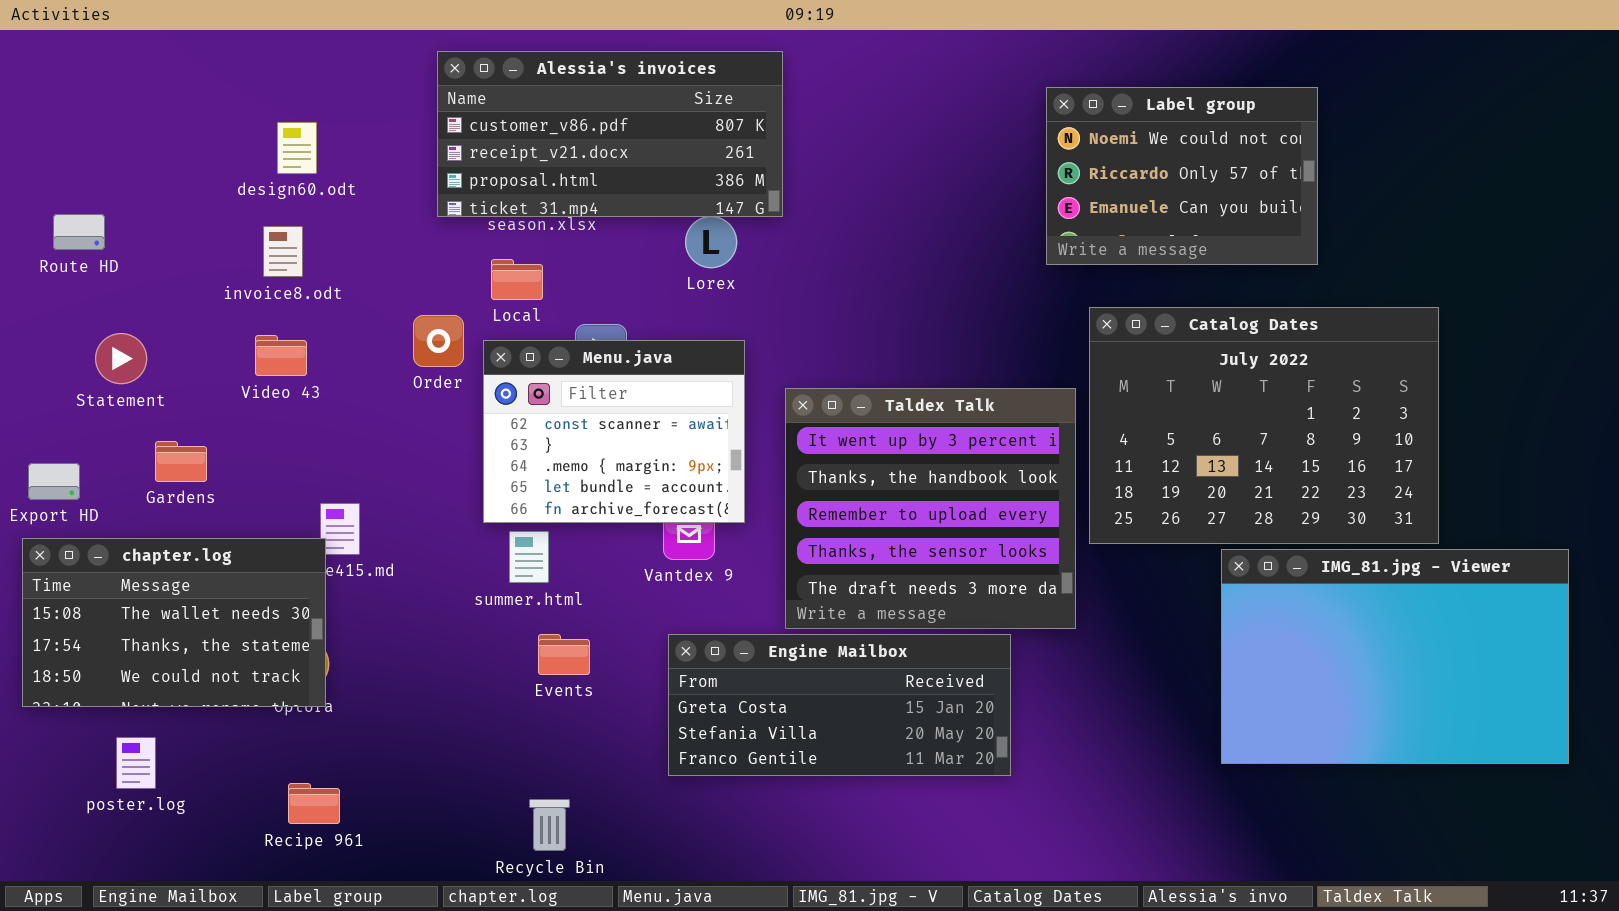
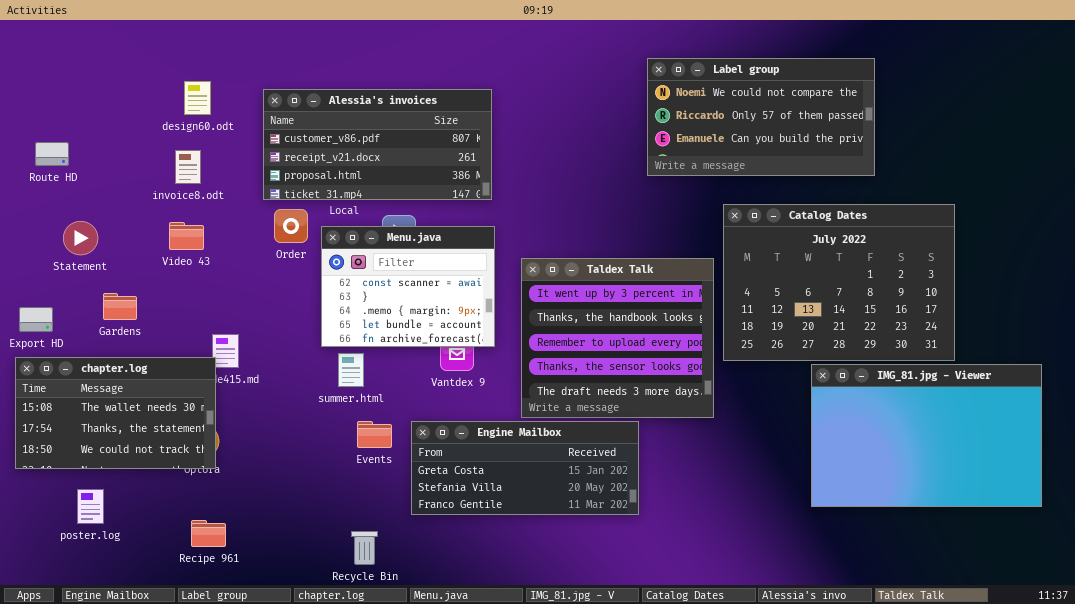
Alessia's invoices: [437,51,783,217] -> [263,89,492,200], moved
Label group: [1046,87,1318,265] -> [647,58,875,176], resized
Engine Mailbox: [668,634,1011,776] -> [411,421,639,515], moved

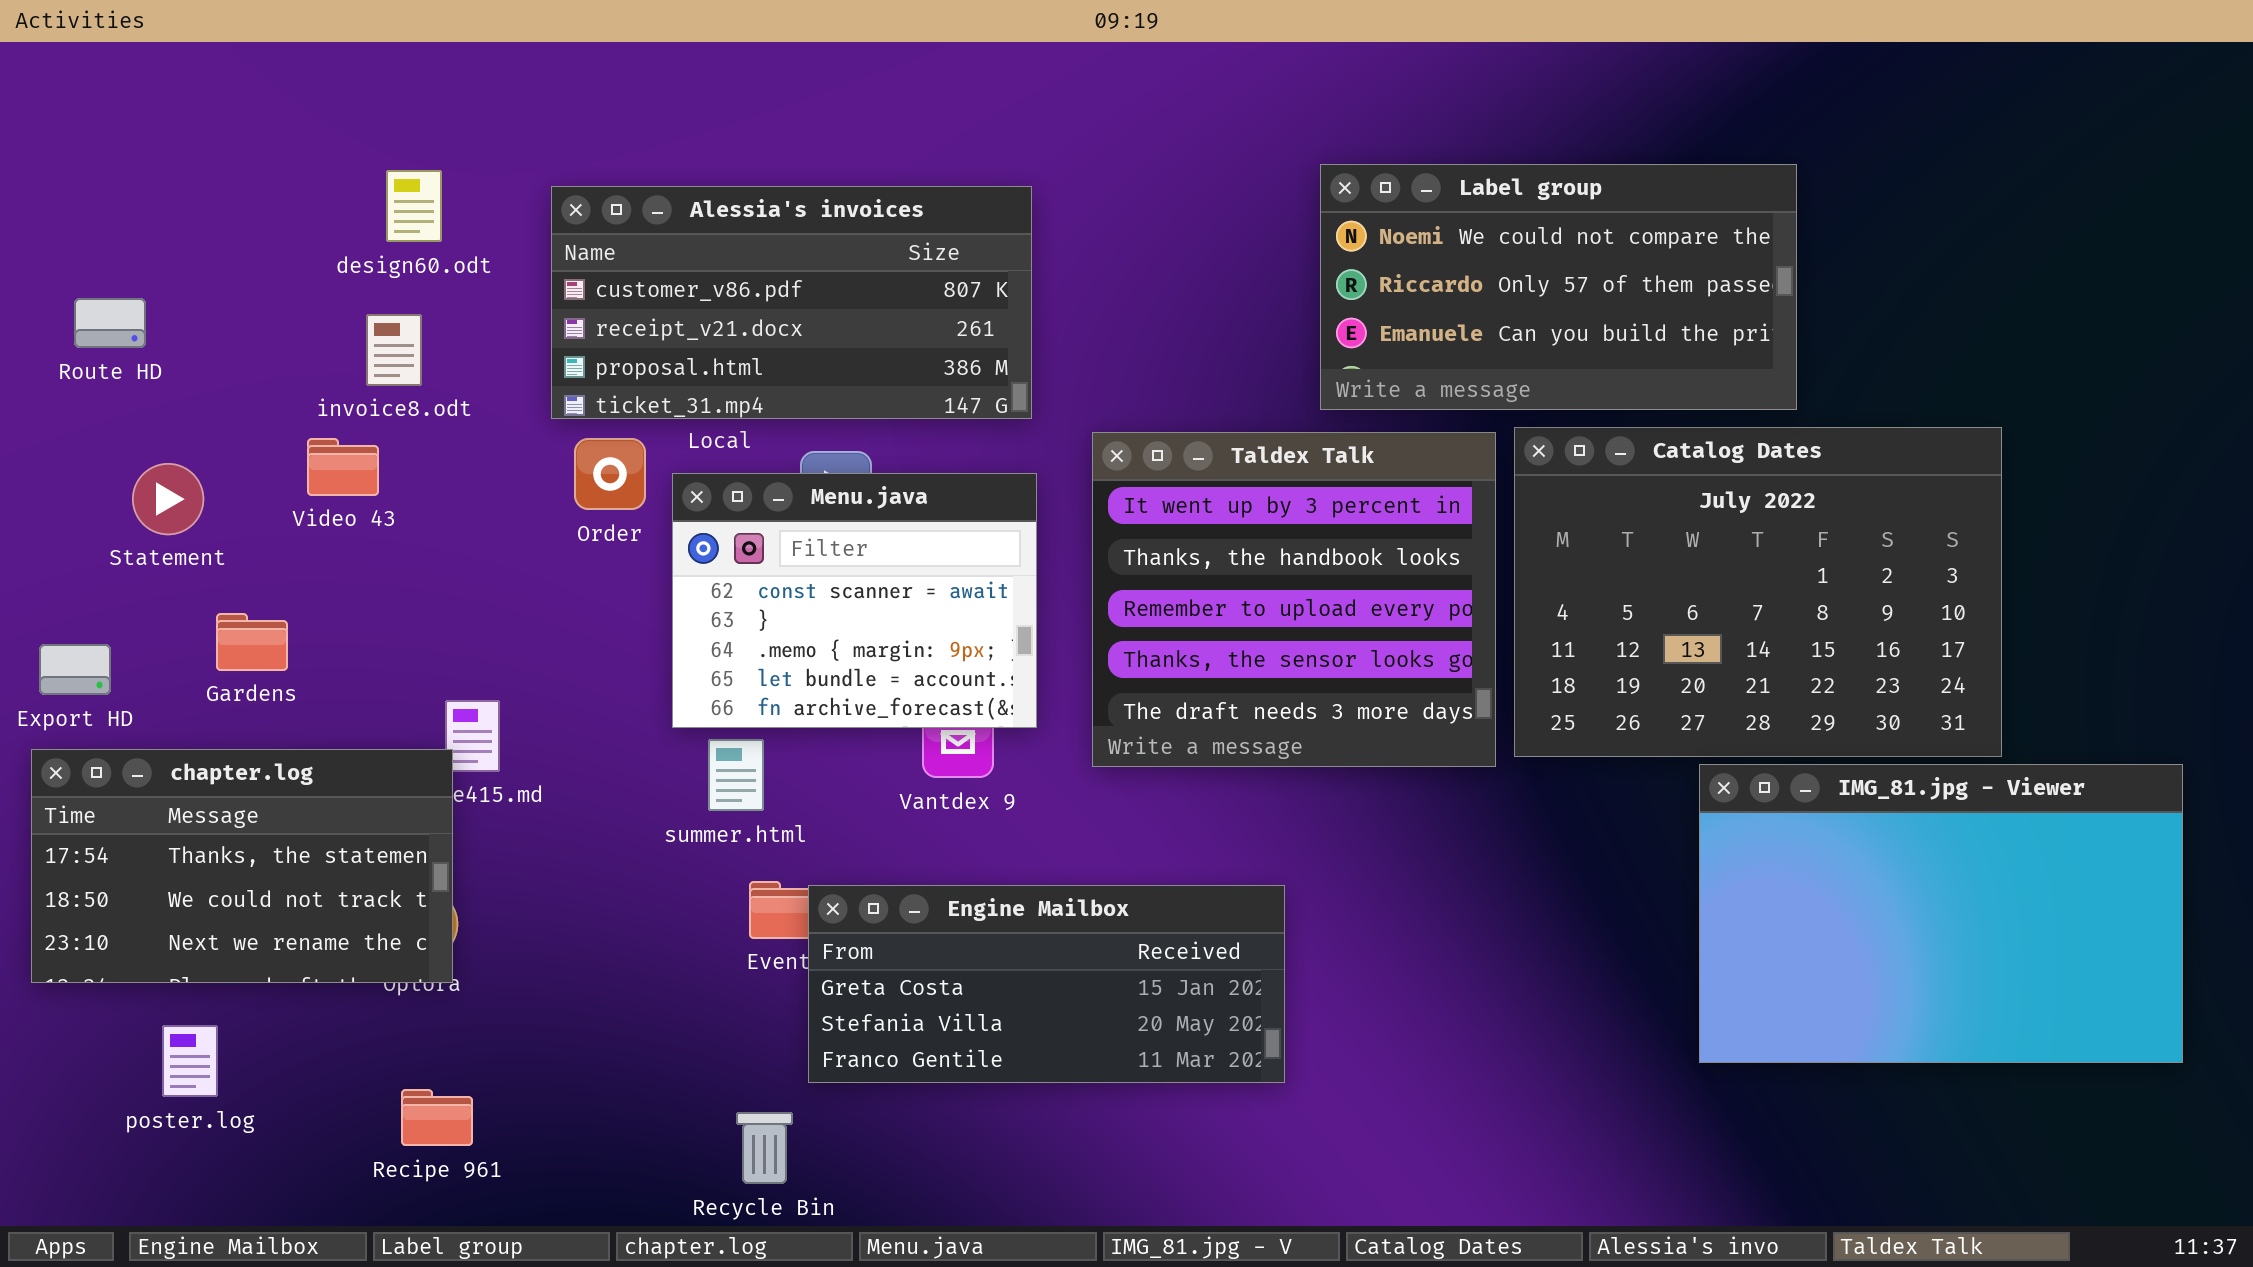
Label group: [647,58,875,176] -> [1320,164,1797,410], moved
Video 43: [169,222,204,250] -> [307,438,379,496], moved
Taldex Talk: [521,258,714,418] -> [1092,432,1496,767], moved
chapter.log: [15,357,216,469] -> [31,749,453,983], scrolled down 1 row
Engine Mailbox: [411,421,639,515] -> [808,885,1285,1083], moved

